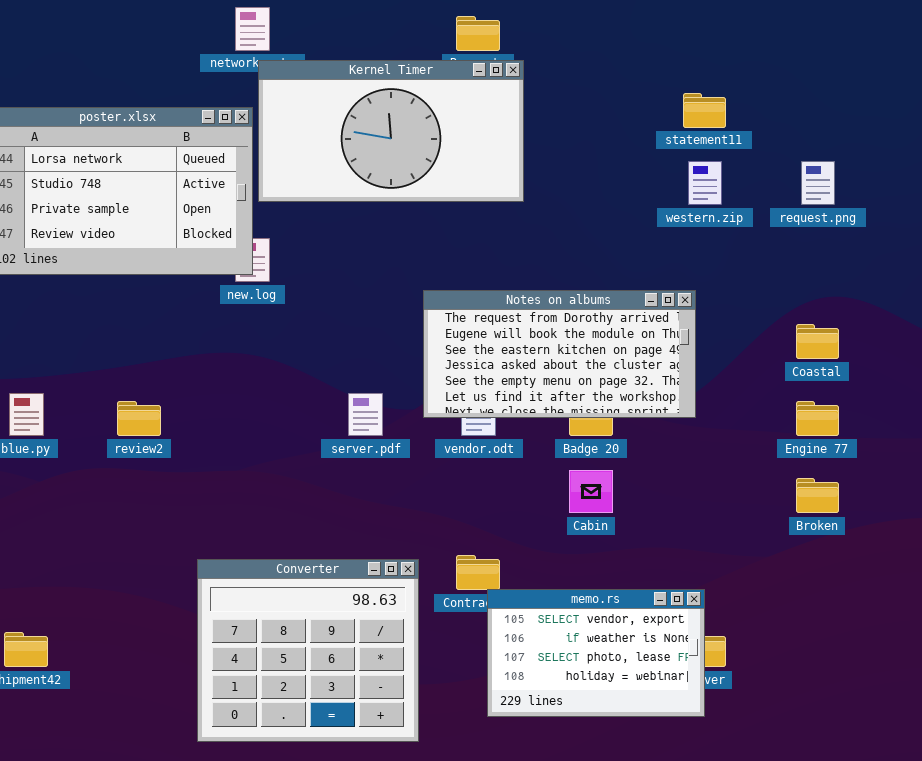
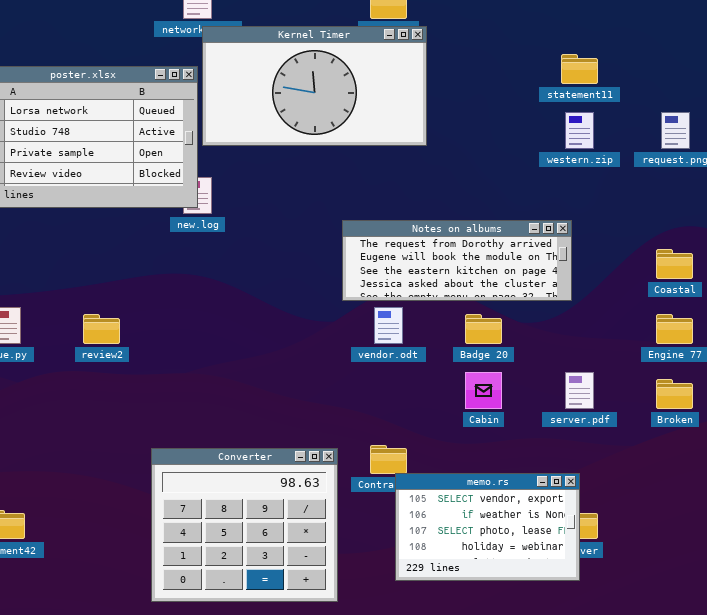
Notes on albums: [423,290,696,418] -> [342,220,572,301], resized
server.pdf: [348,393,383,436] -> [565,372,594,409], moved

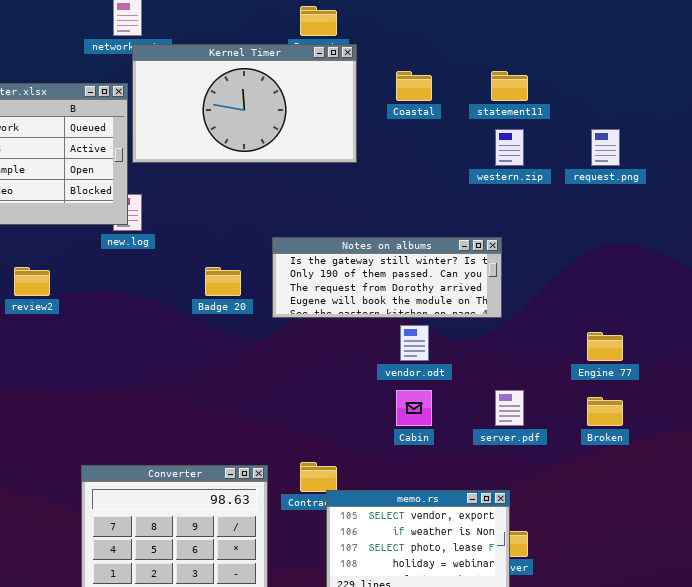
Notes on albums: [342,220,572,301] -> [272,237,502,318], scrolled up 2 rows
Coastal: [656,249,693,279] -> [396,71,432,101], moved
vendor.odt: [374,307,403,344] -> [400,325,429,361], moved
review2: [83,314,120,344] -> [14,267,50,296], moved
Badge 20: [465,314,502,344] -> [205,267,241,296], moved

